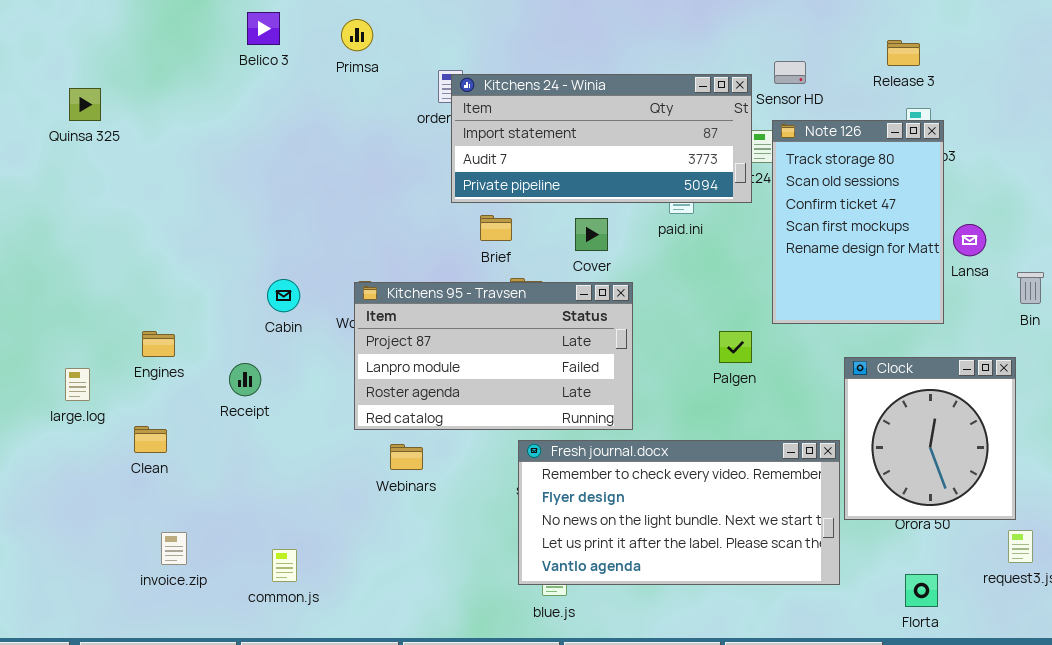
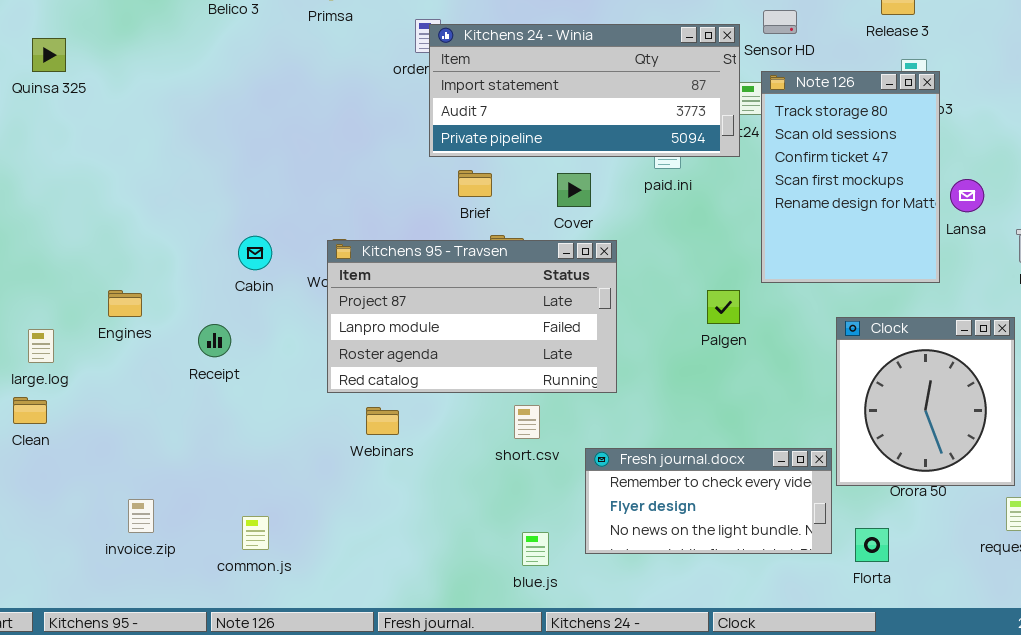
Clean: [134,426,167,453] -> [13,397,47,424], moved
Fresh journal.docx: [518,440,840,585] -> [585,448,832,554], resized
Florta: [905,574,938,607] -> [855,528,889,562], moved

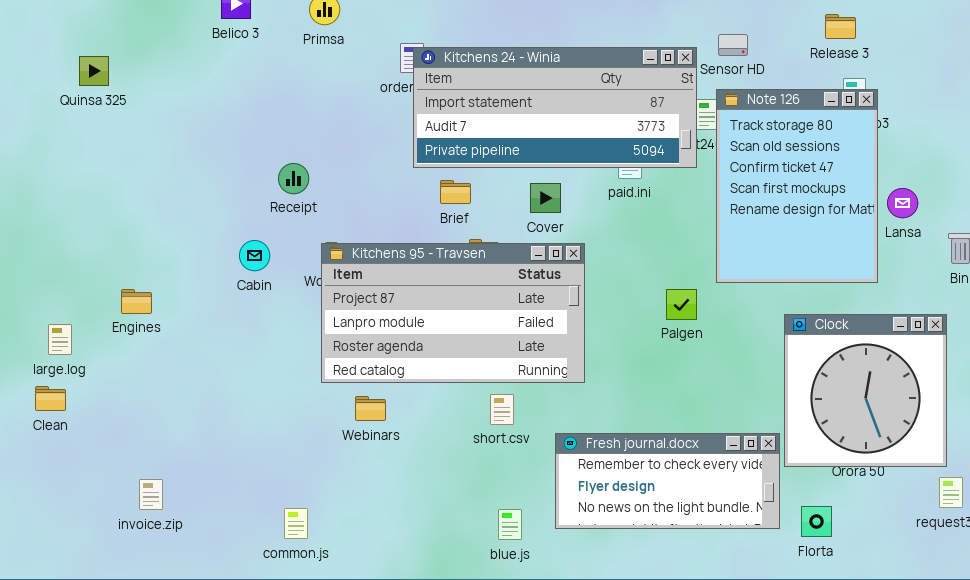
Quinsa 325: [32,38,66,72] -> [79,56,109,86], moved
Receipt: [198,324,231,357] -> [278,163,309,194], moved
common.js: [242,516,269,550] -> [284,508,308,539], moved

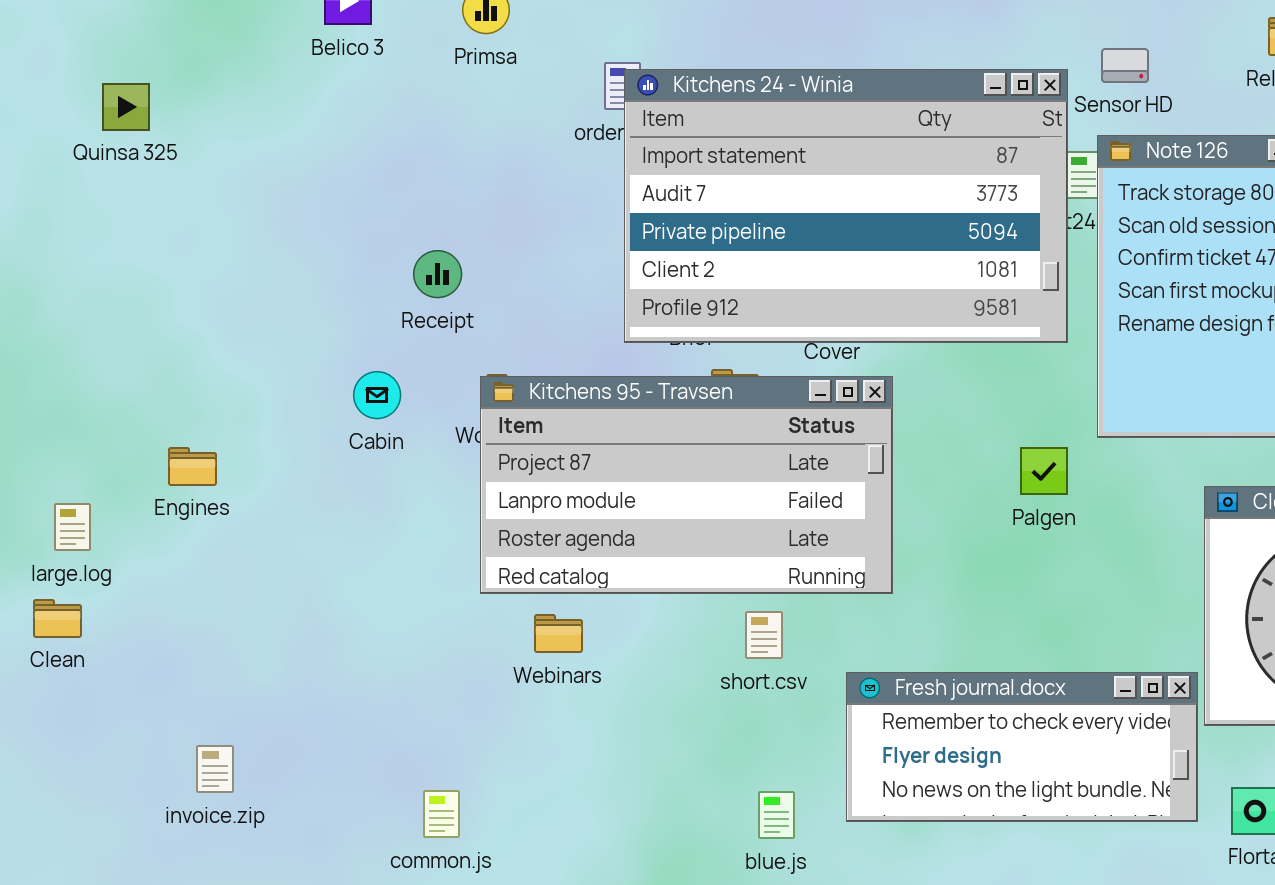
Kitchens 24 - Winia: [413,47,697,168] -> [624,69,1068,343], resized

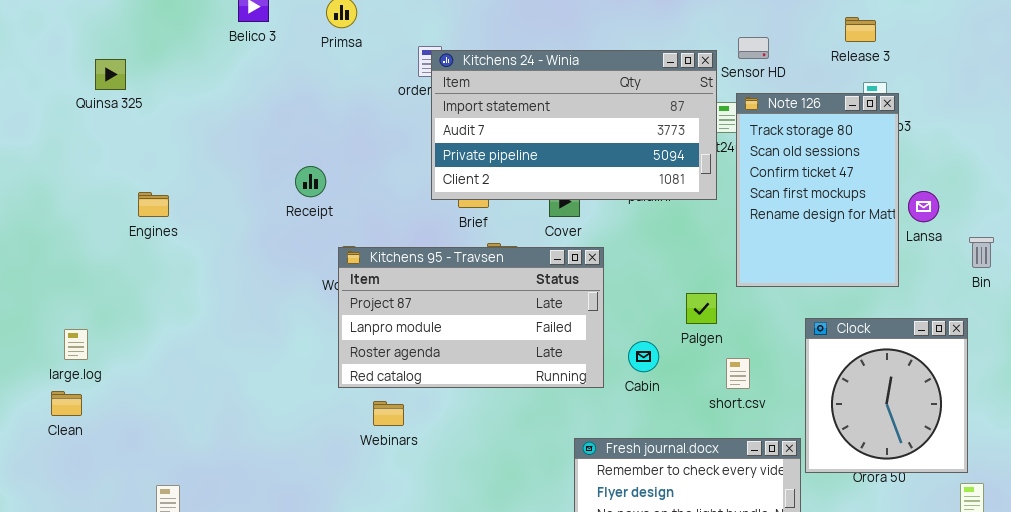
Kitchens 24 - Winia: [624,69,1068,343] -> [431,50,717,200], resized
Cabin: [353,371,401,419] -> [628,341,659,372], moved
Engines: [168,447,217,486] -> [138,192,169,217], moved
short.csv: [745,611,783,659] -> [726,358,750,389], moved

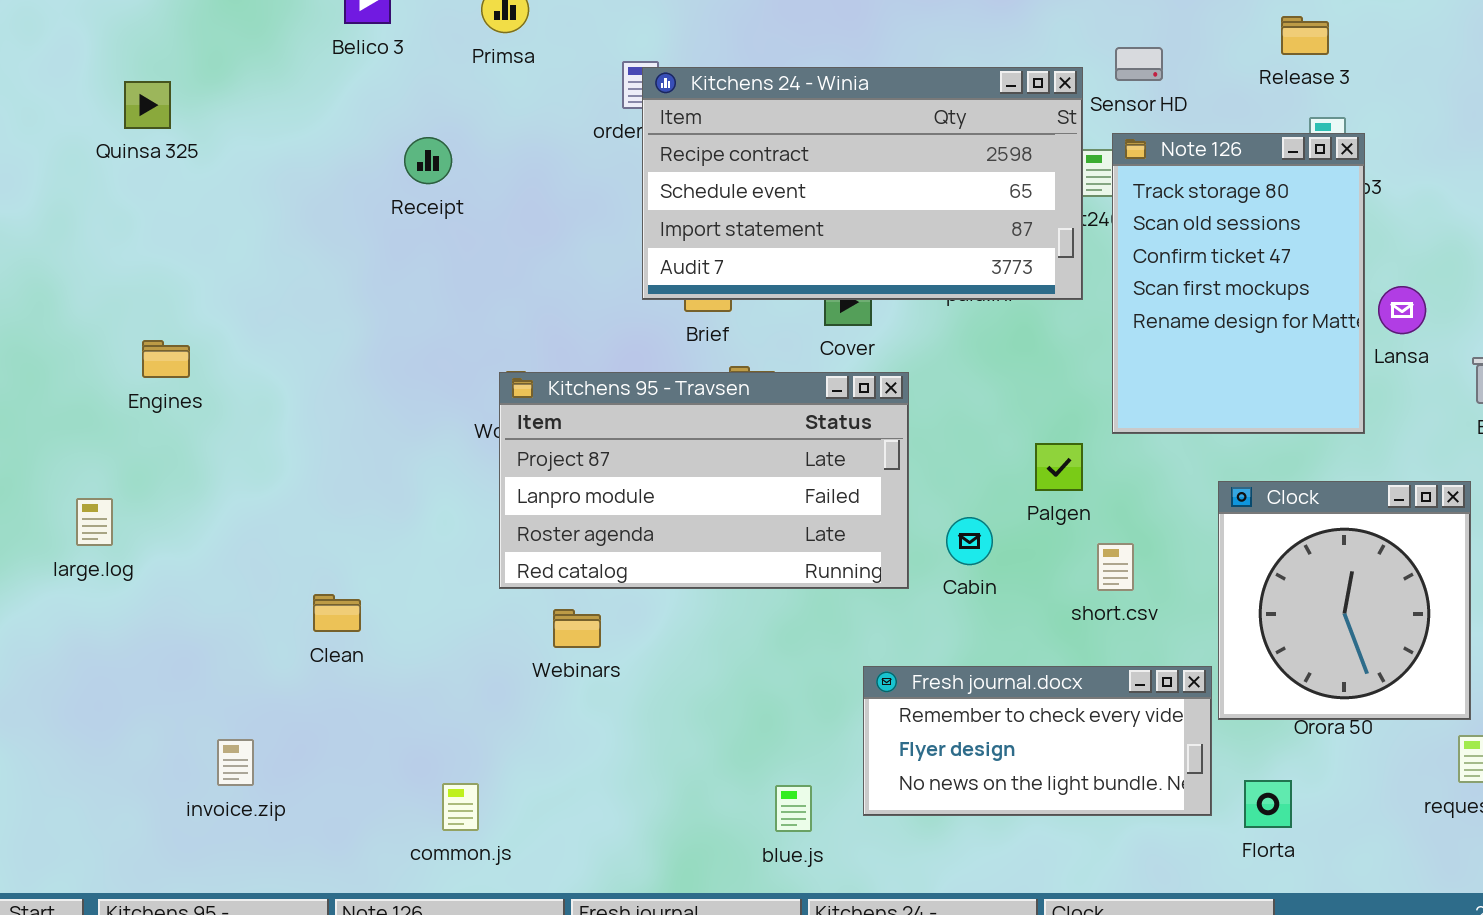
Kitchens 24 - Winia: [431,50,717,200] -> [642,67,1083,300], scrolled up 2 rows
Receipt: [295,166,326,197] -> [404,137,452,184], moved
Engines: [138,192,169,217] -> [142,340,190,378], moved
Clean: [51,391,82,416] -> [313,594,361,632], moved

